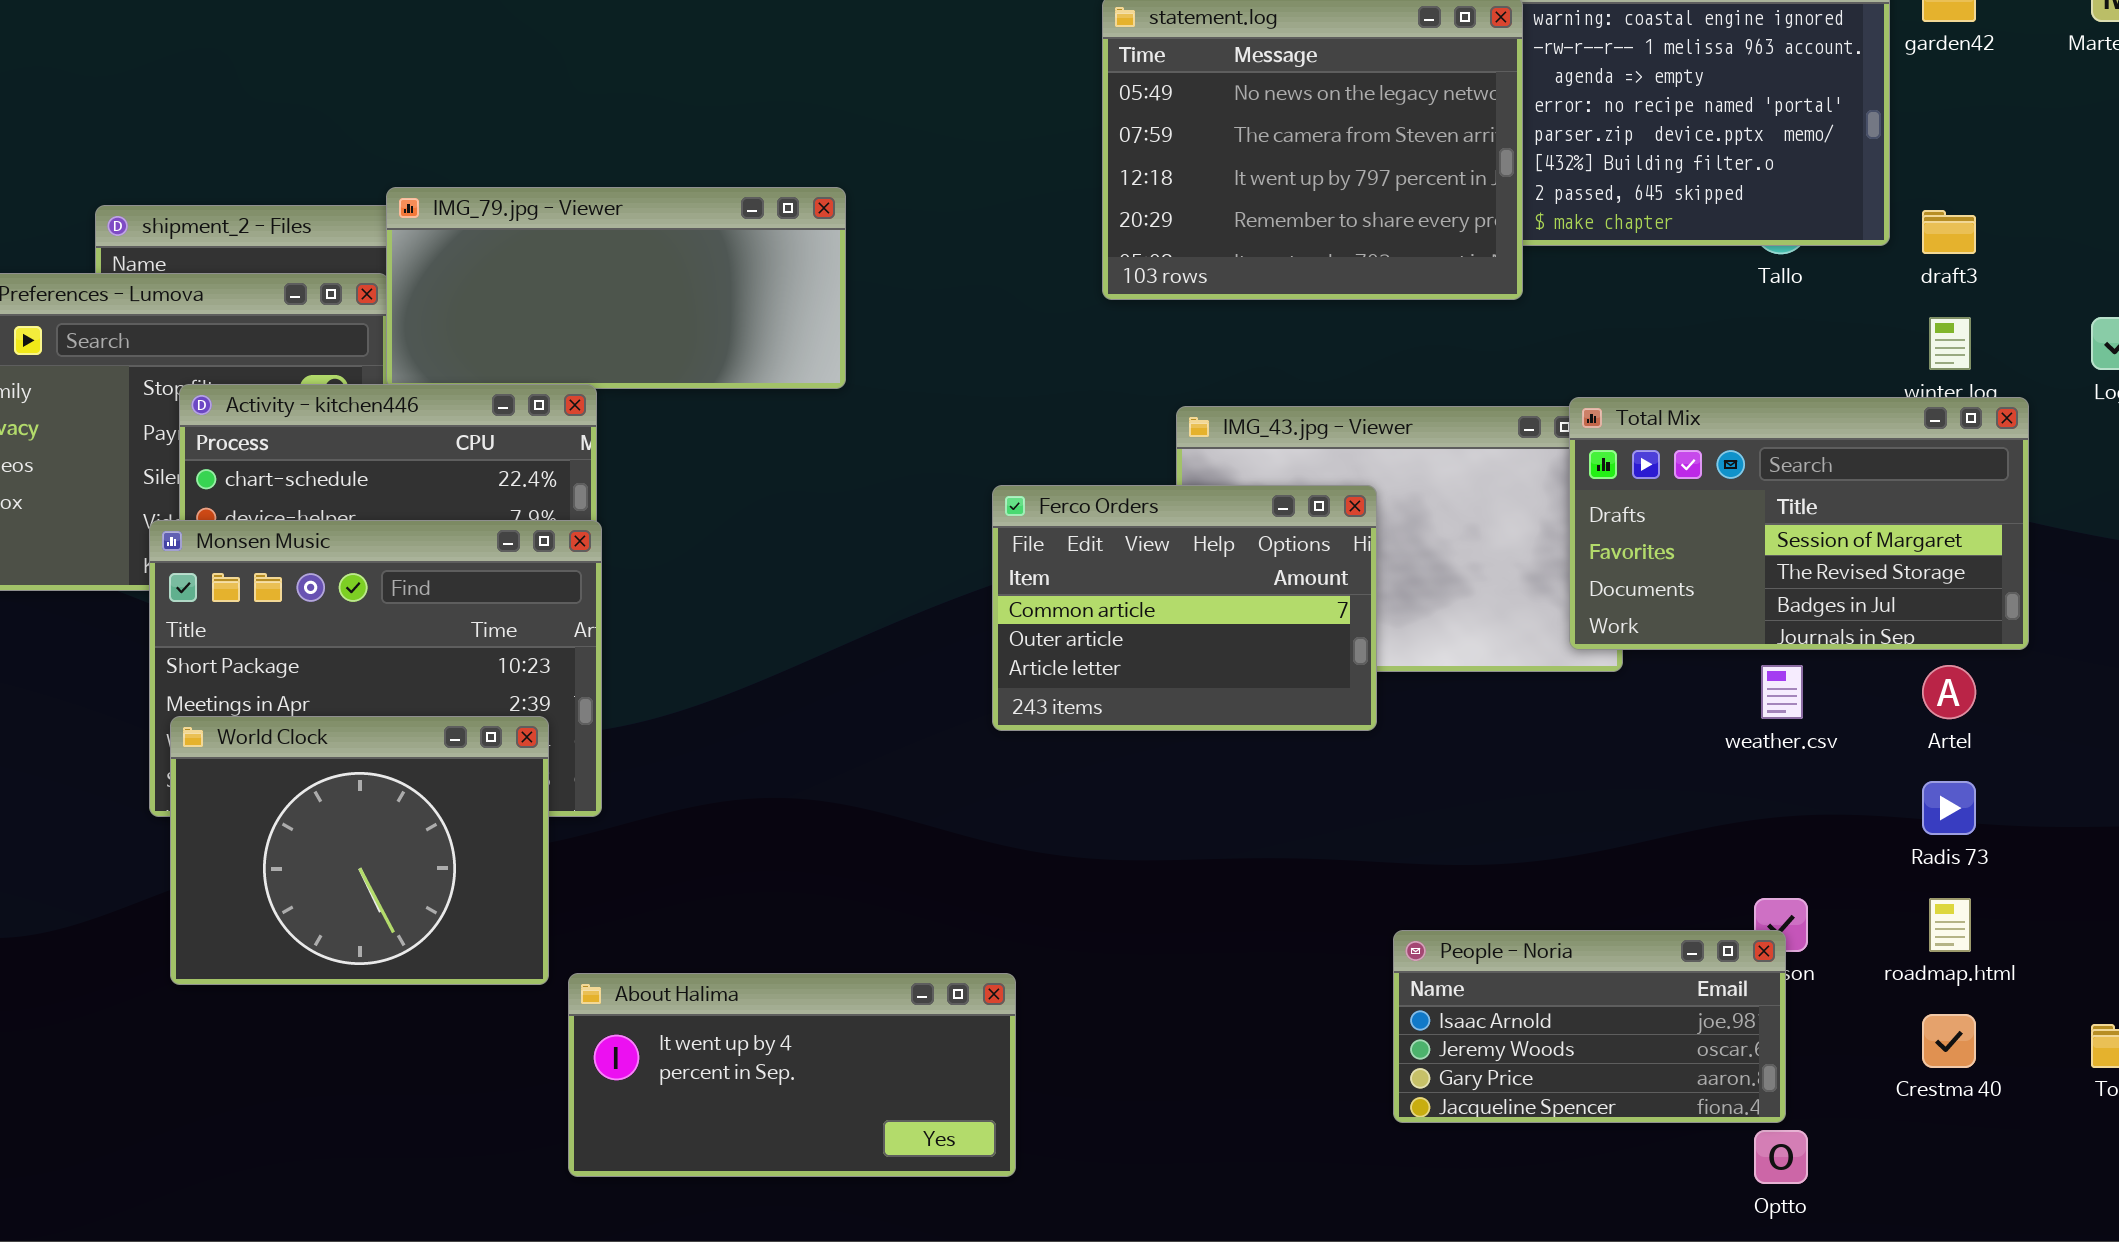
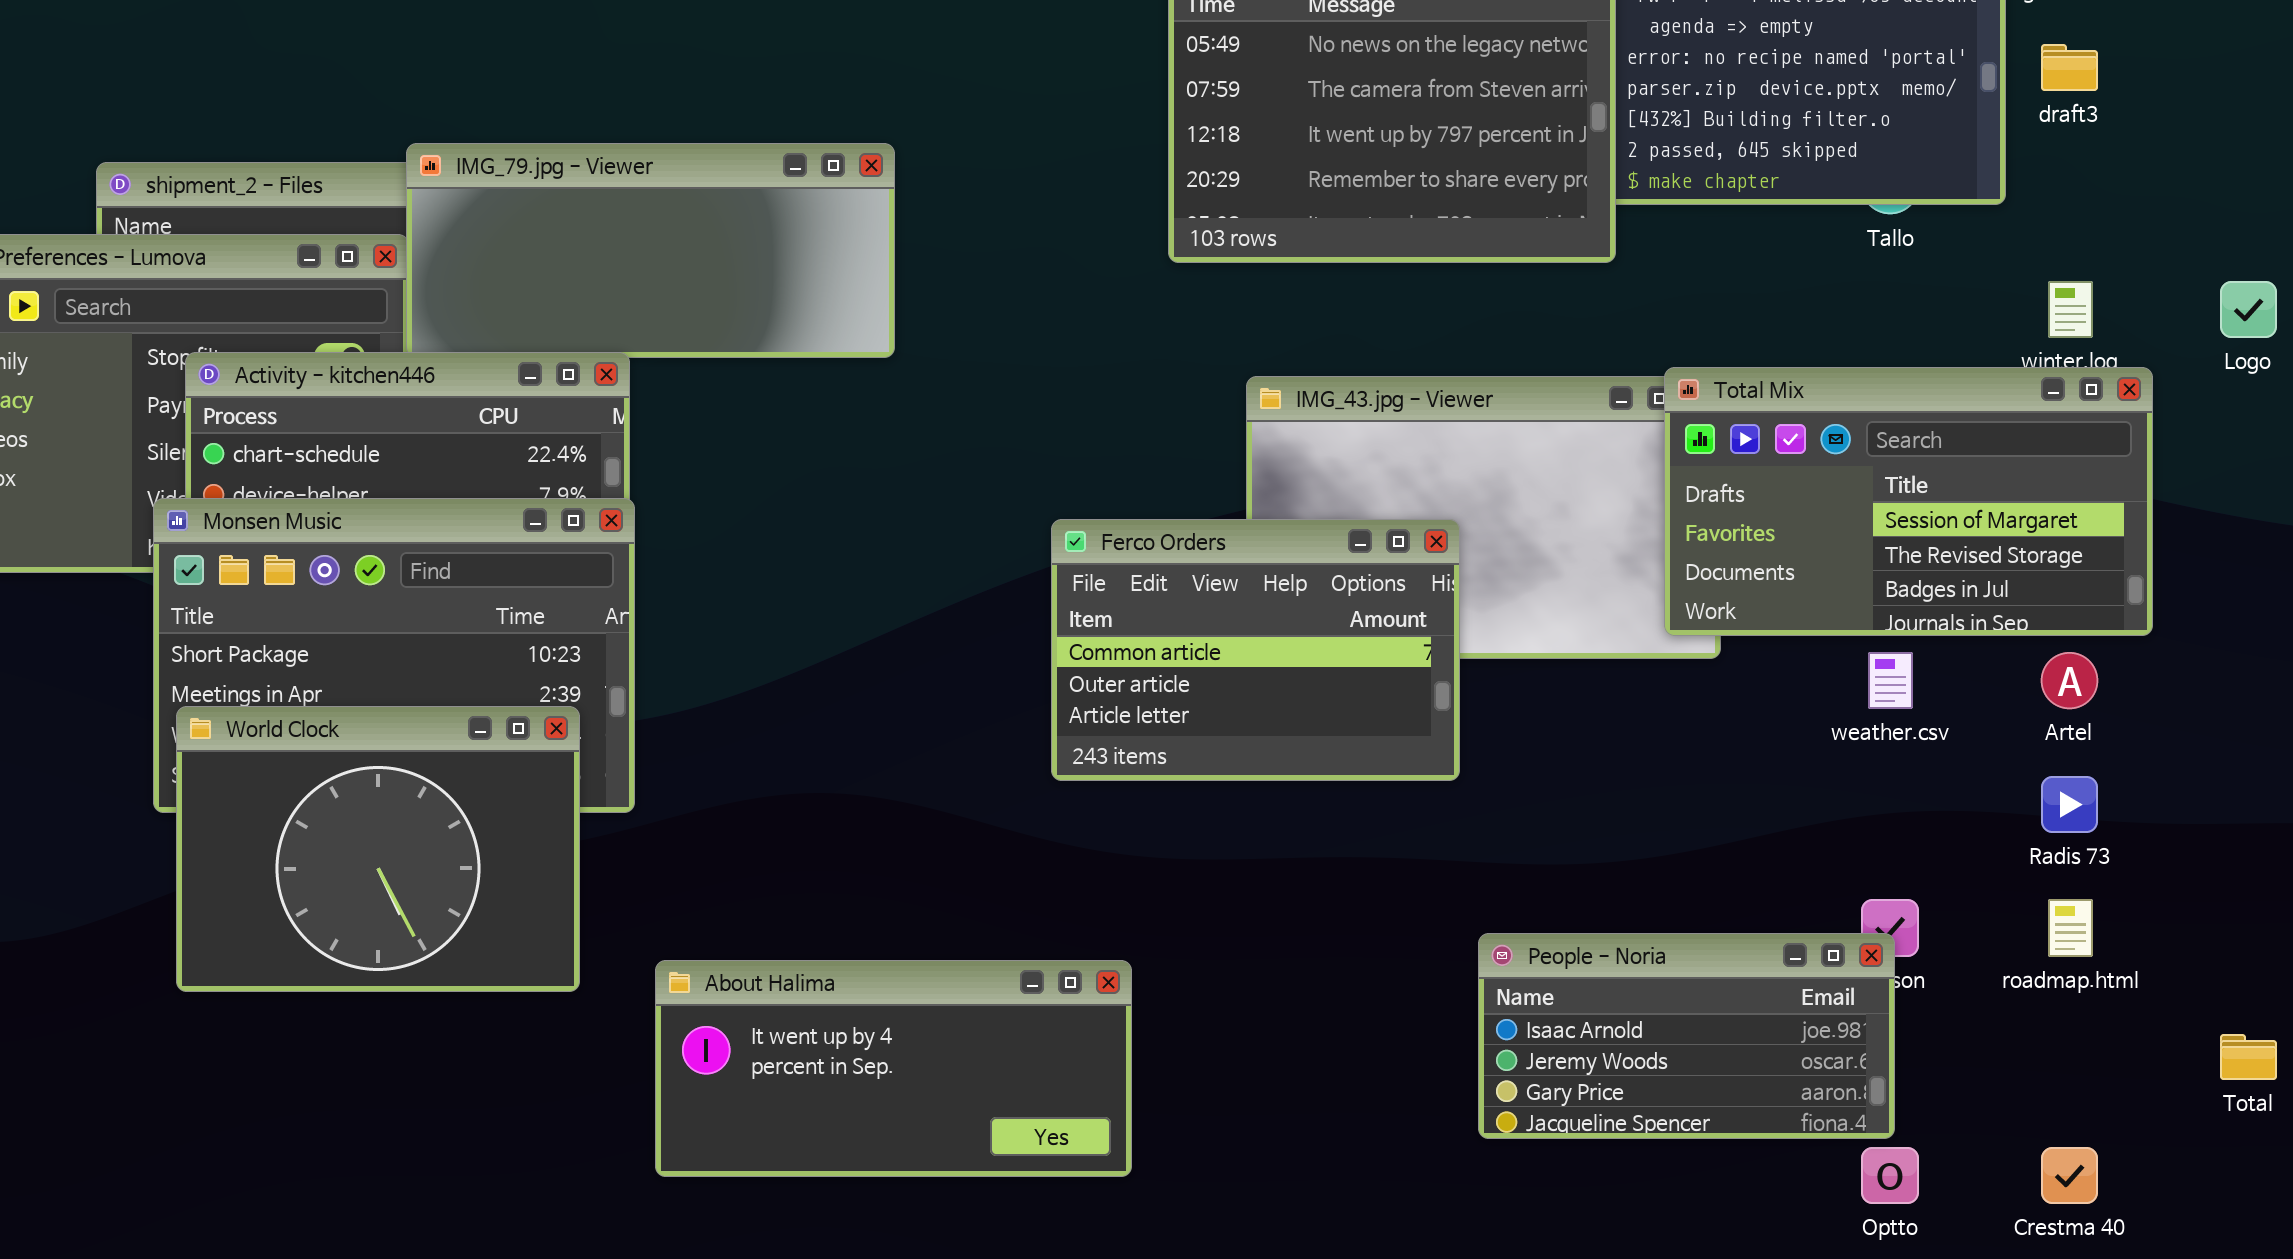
draft3: [1922,210,1976,254] -> [2041,44,2098,91], moved
Ferco Orders: [992,485,1377,731] -> [1051,519,1460,781], moved
About Halima: [568,973,1016,1177] -> [655,960,1132,1177], moved
Crestma 40: [1922,1014,1976,1068] -> [2041,1147,2098,1204], moved

